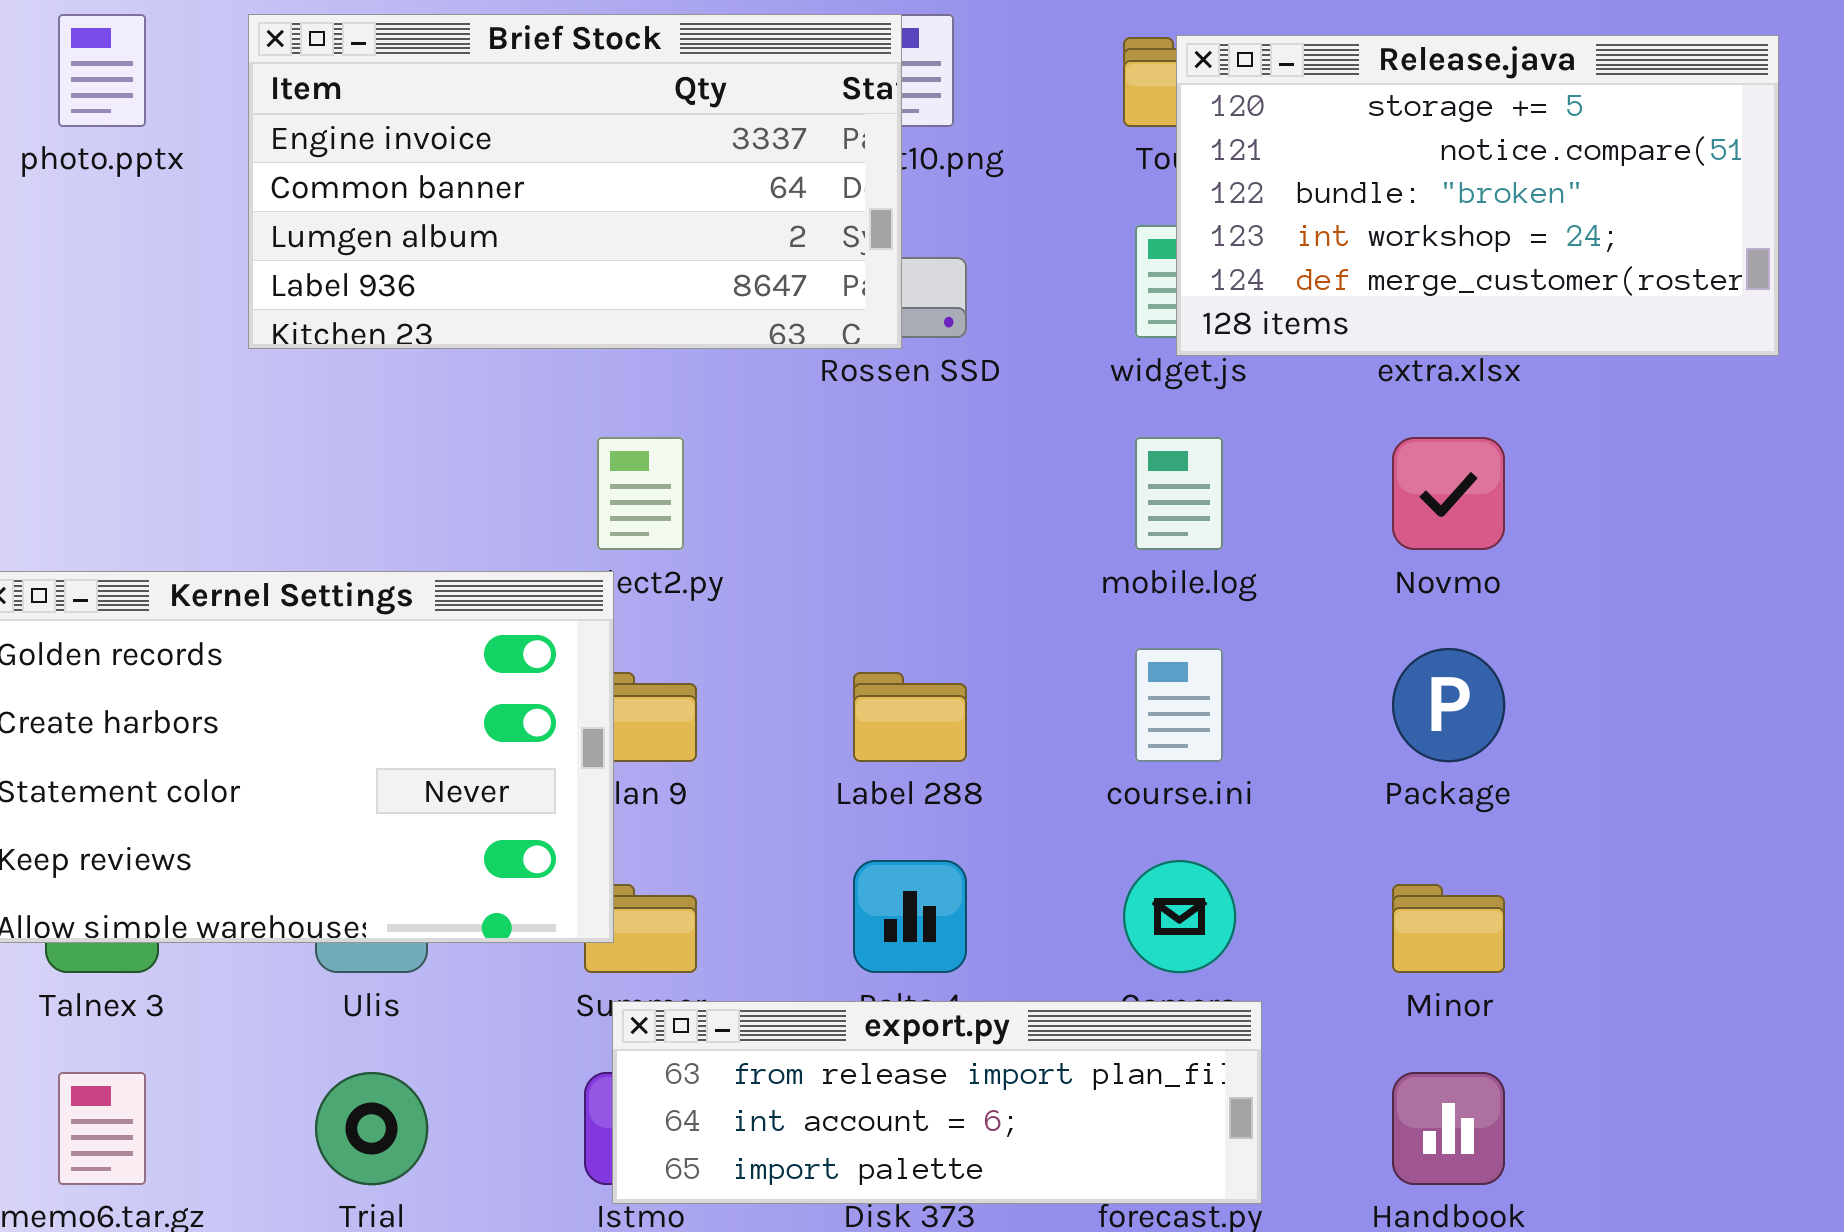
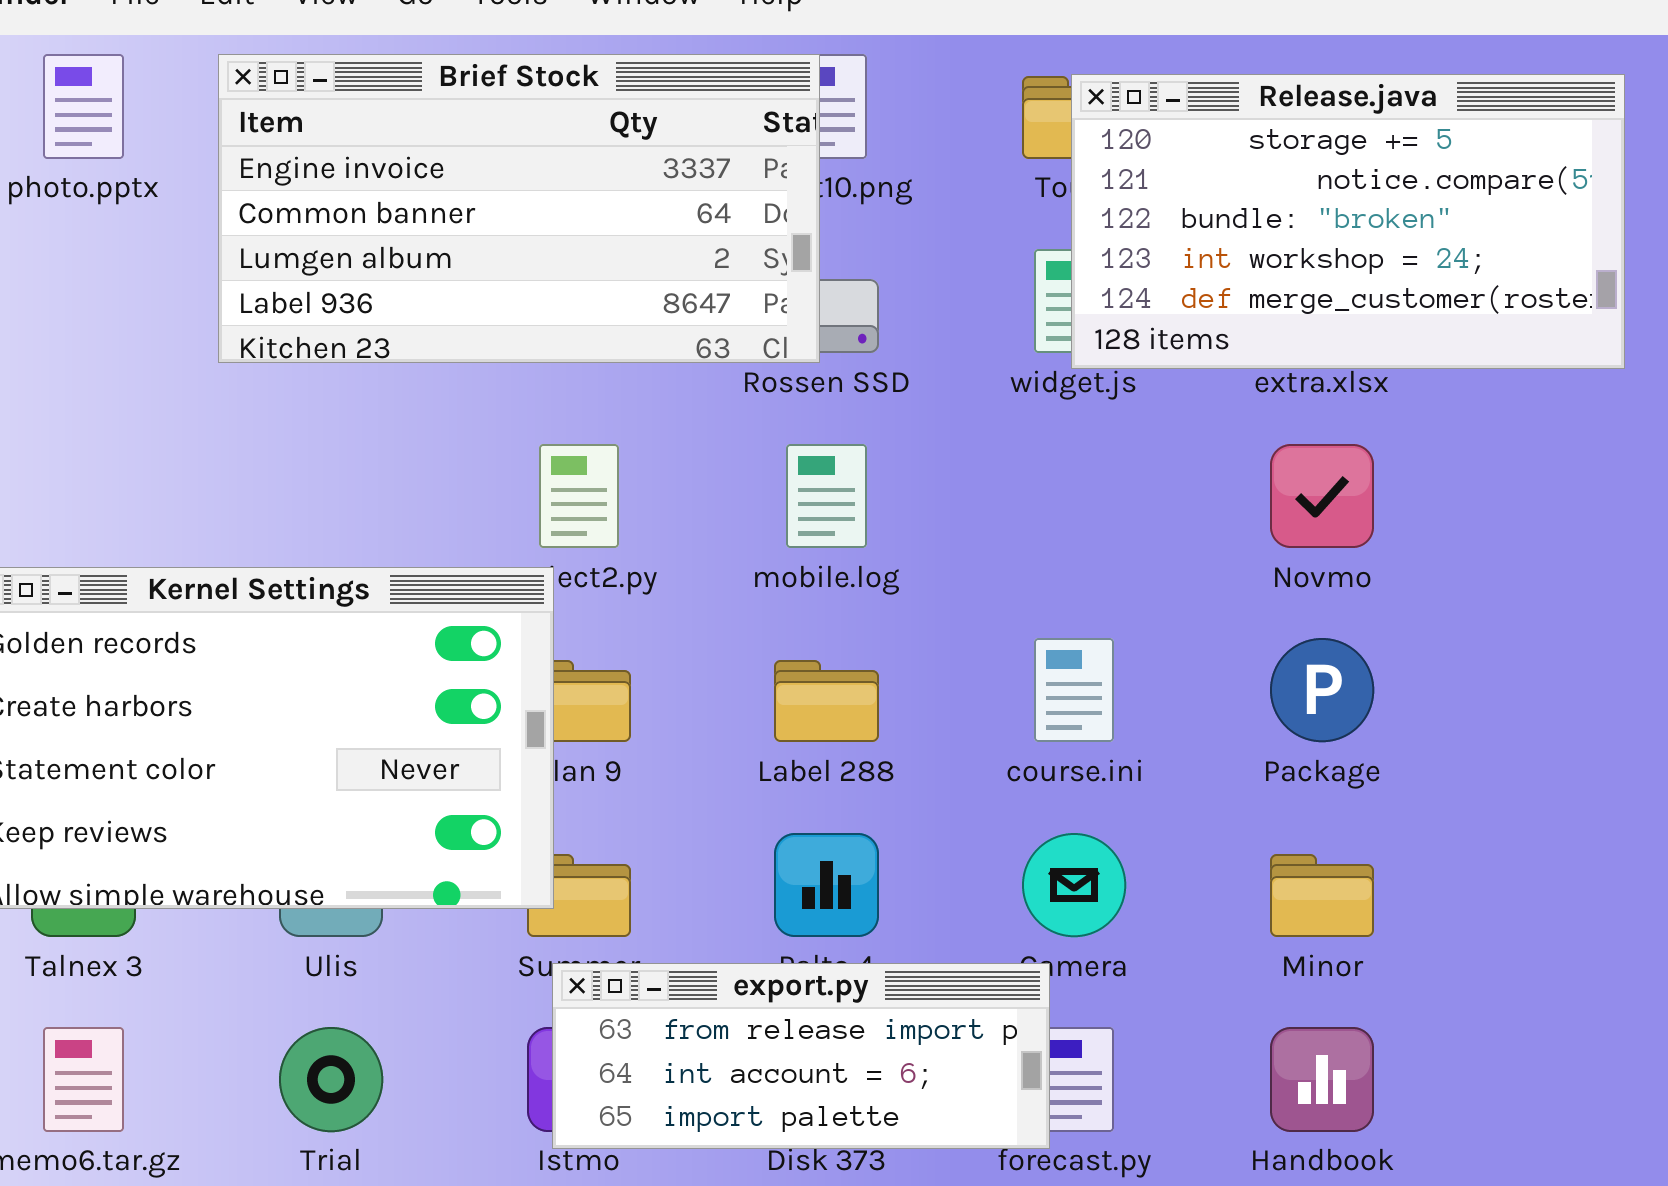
mobile.log: [1135,437,1223,550] -> [786,444,867,548], moved
export.py: [612,1001,1262,1204] -> [552,963,1050,1149], resized

